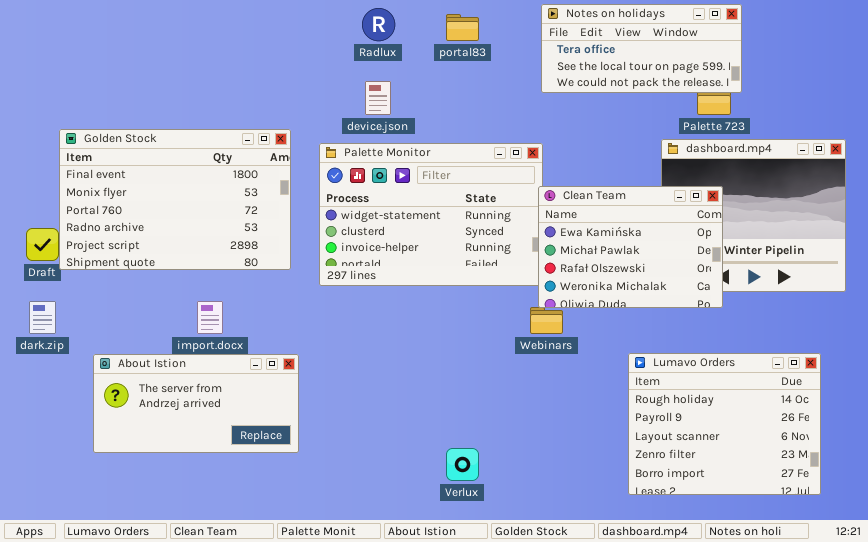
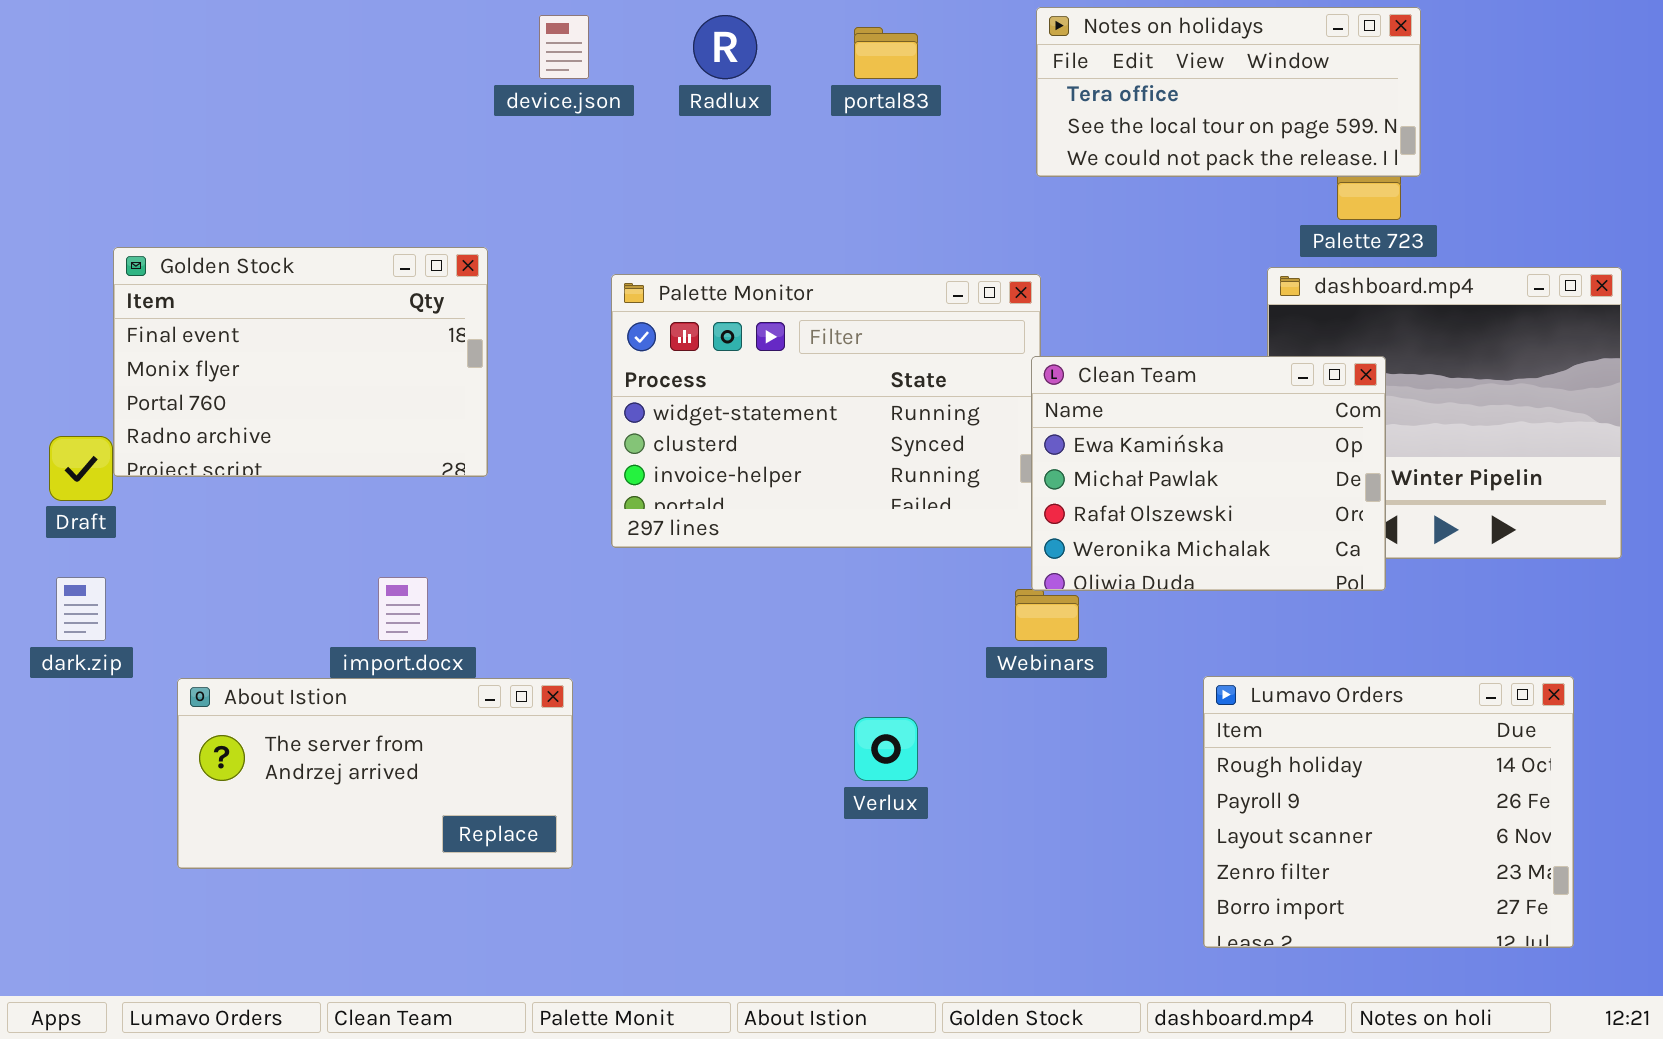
device.json: [365,81,391,115] -> [539,15,589,79], moved
Golden Stock: [59,129,291,270] -> [113,247,488,477], resized
Verlux: [446,448,479,481] -> [854,717,918,781], moved

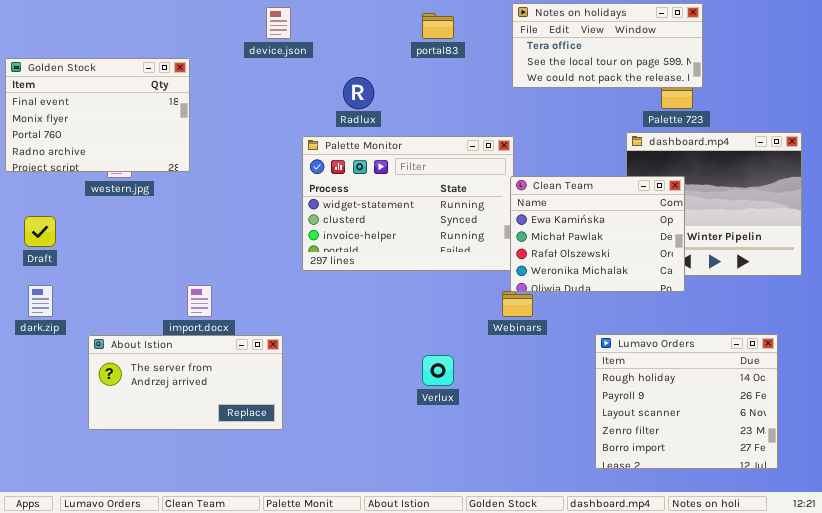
Radlux: [693,15,757,79] -> [343,77,374,109], moved
Golden Stock: [113,247,488,477] -> [5,58,190,172], moved

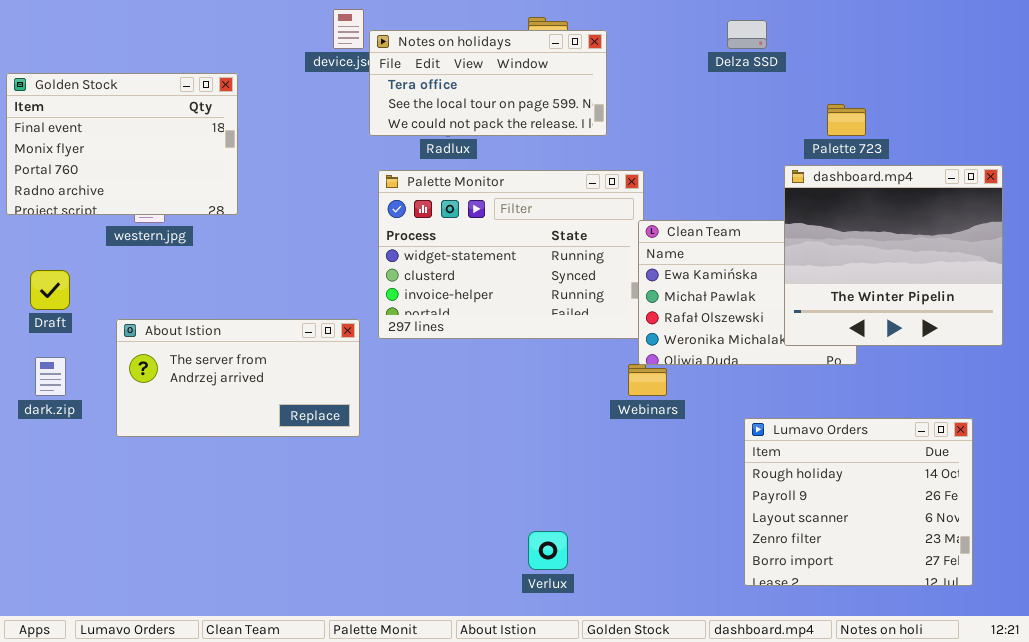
Notes on holidays: [512,3,703,88] -> [369,30,607,136], moved
dashboard.mp4: [626,132,802,276] -> [784,165,1003,346], raised
About Istion: [88,335,283,430] -> [116,319,360,437], moved
Verlux: [422,355,454,386] -> [528,531,568,570], moved

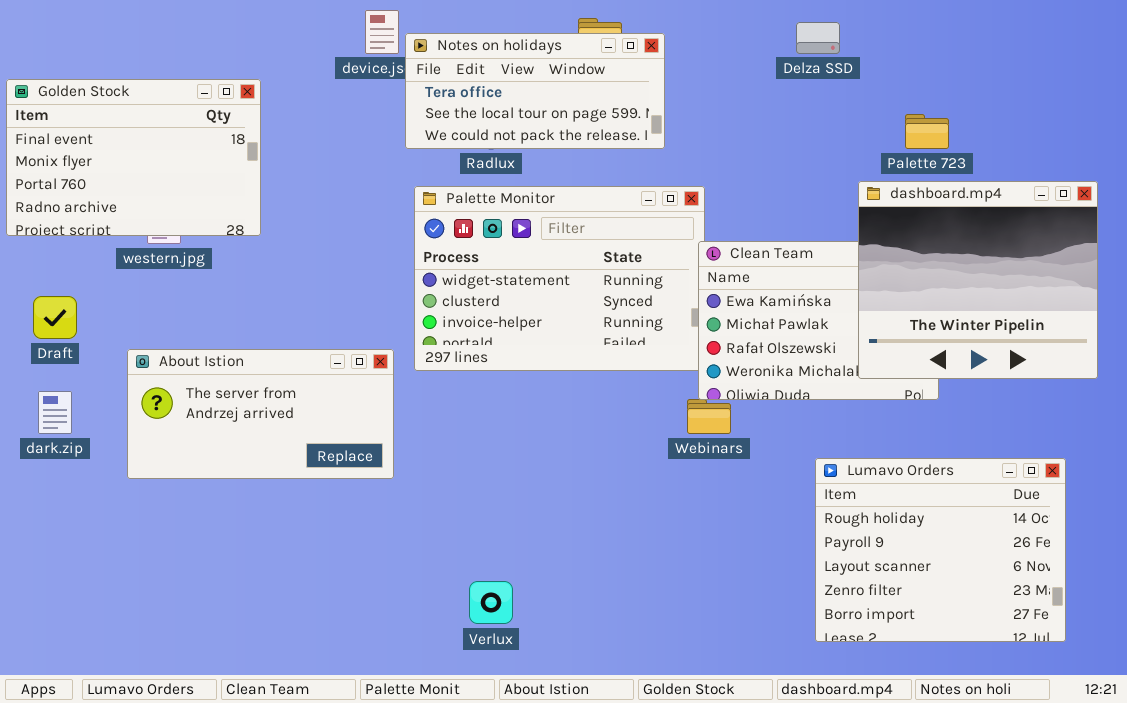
Verlux: [528,531,568,570] -> [469,581,513,624], moved

